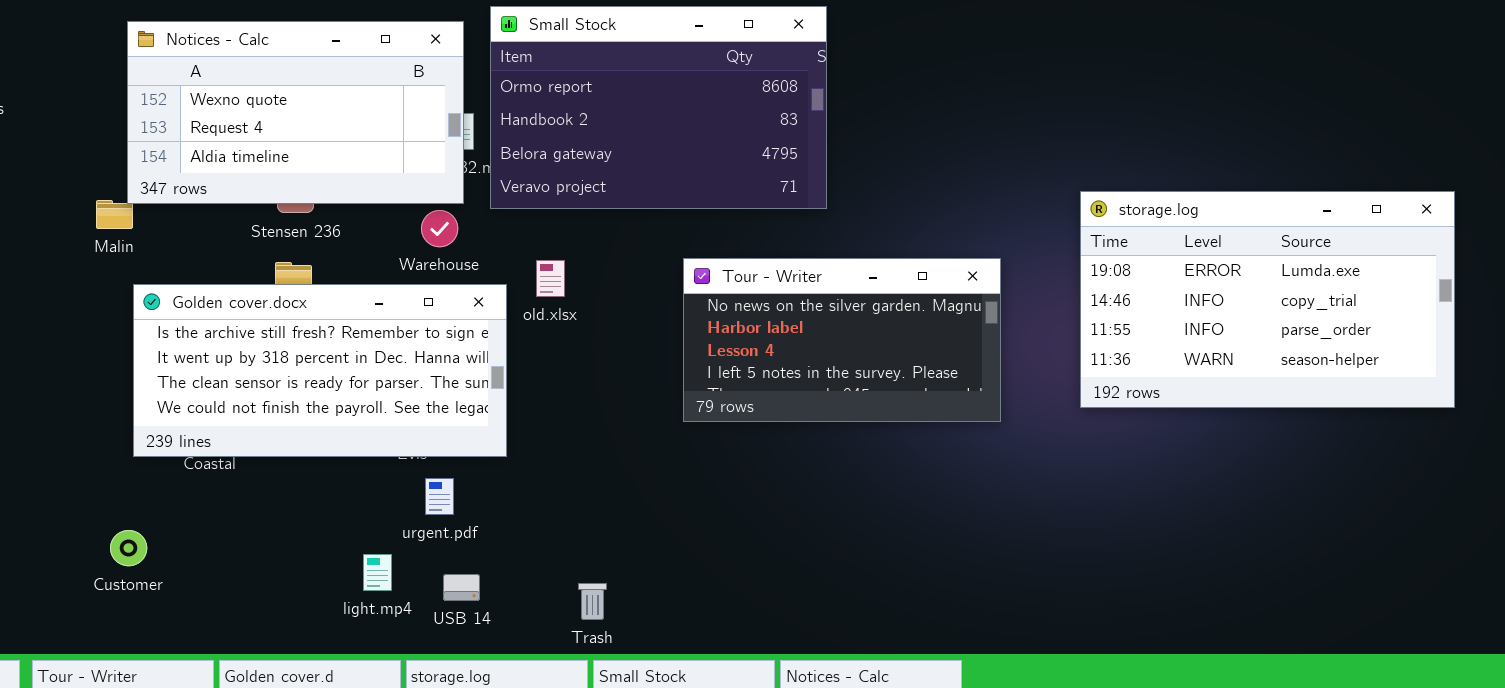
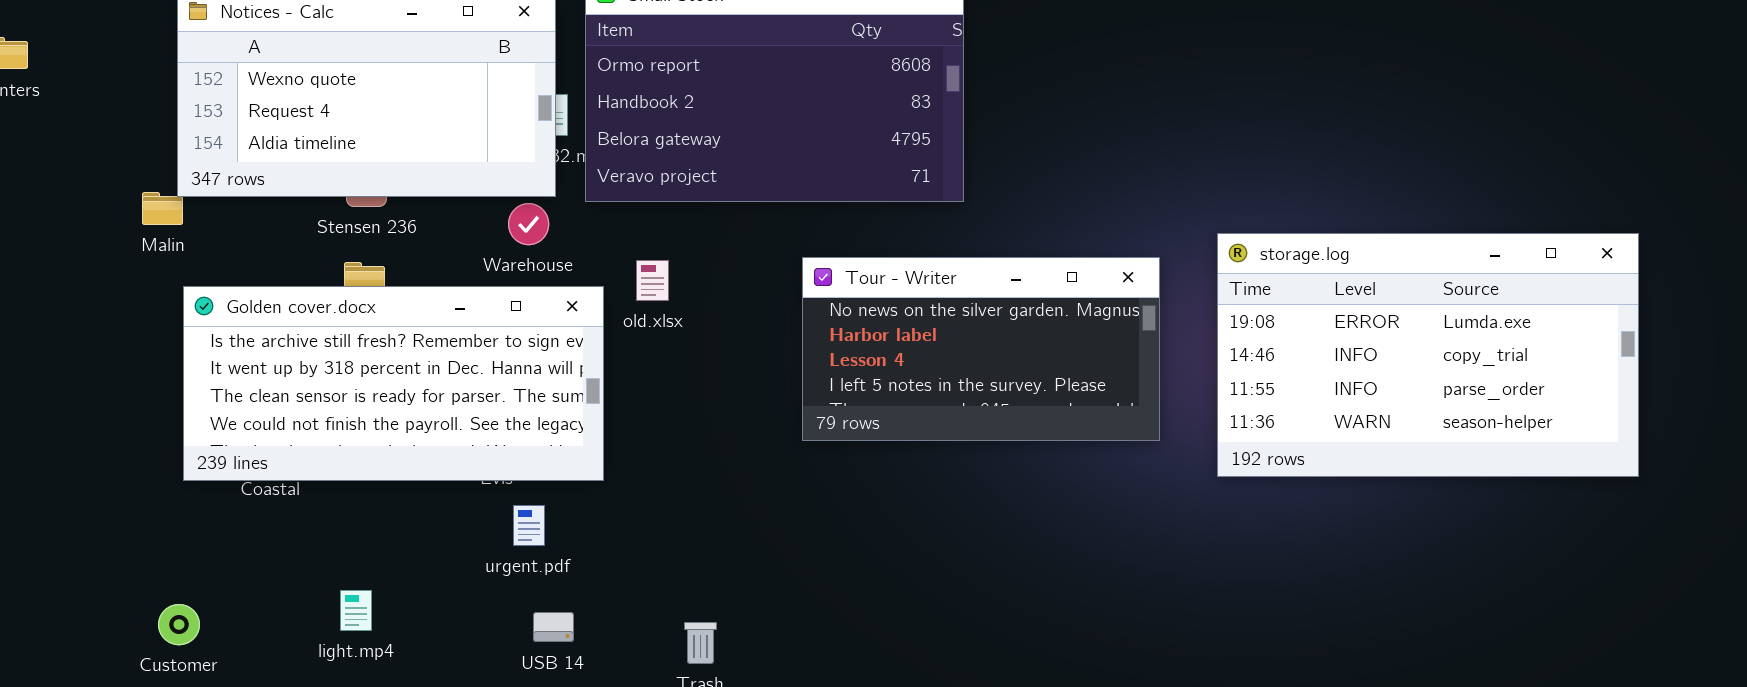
storage.log: [1080,191,1455,408] -> [1217,233,1639,477], moved
Customer: [110,530,147,566] -> [158,604,200,645], moved
light.mp4: [363,554,392,591] -> [340,590,372,631], moved

